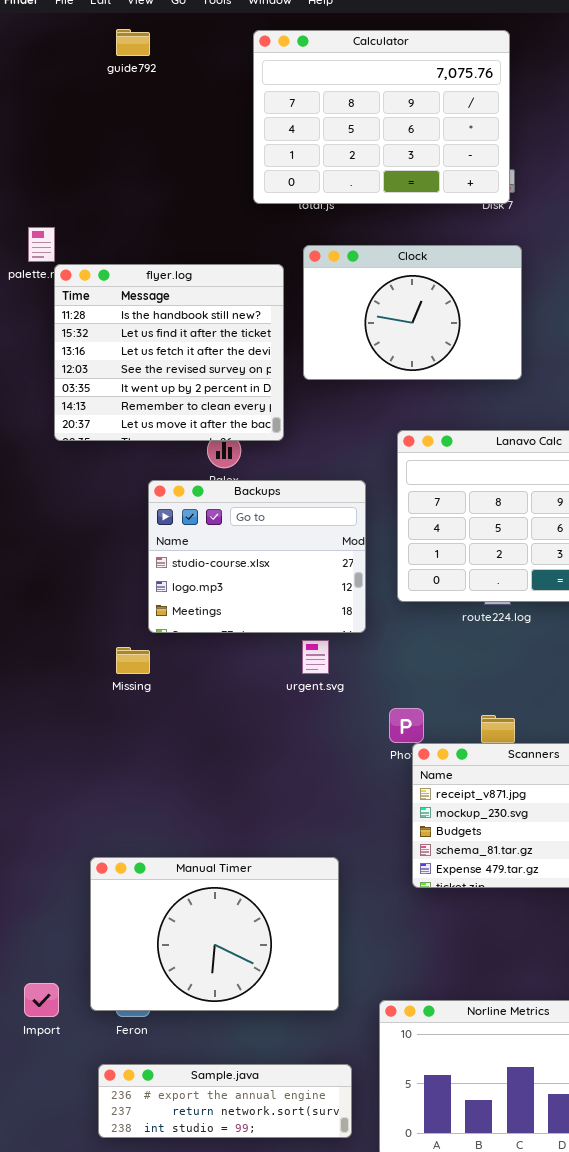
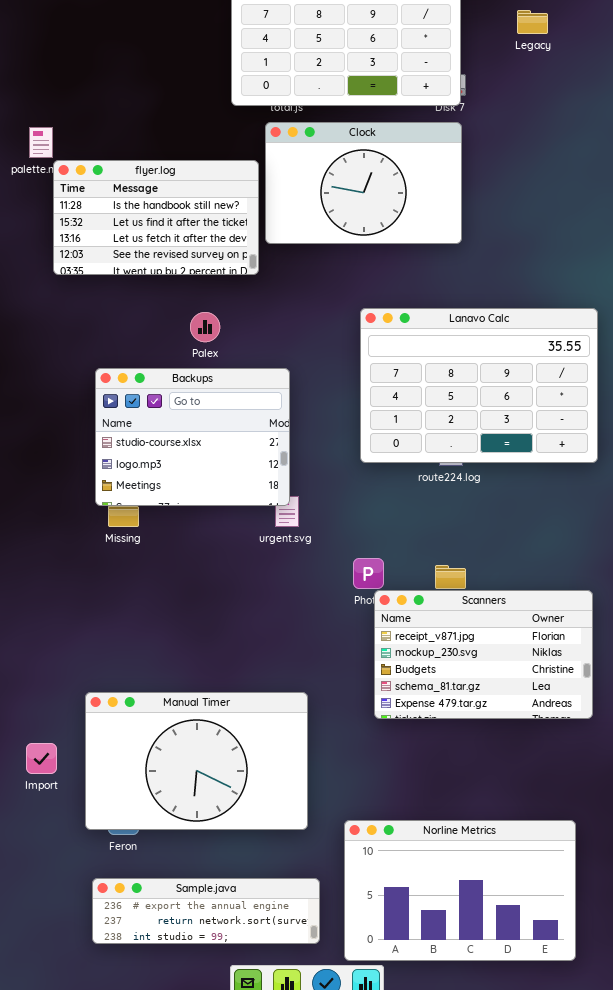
Clock: [303,245,522,380] -> [265,122,462,244], moved
flyer.log: [54,264,284,441] -> [53,160,259,275], resized
Backups: [148,480,366,633] -> [95,368,290,506], moved
Import: [24,983,59,1017] -> [26,743,57,774], moved

